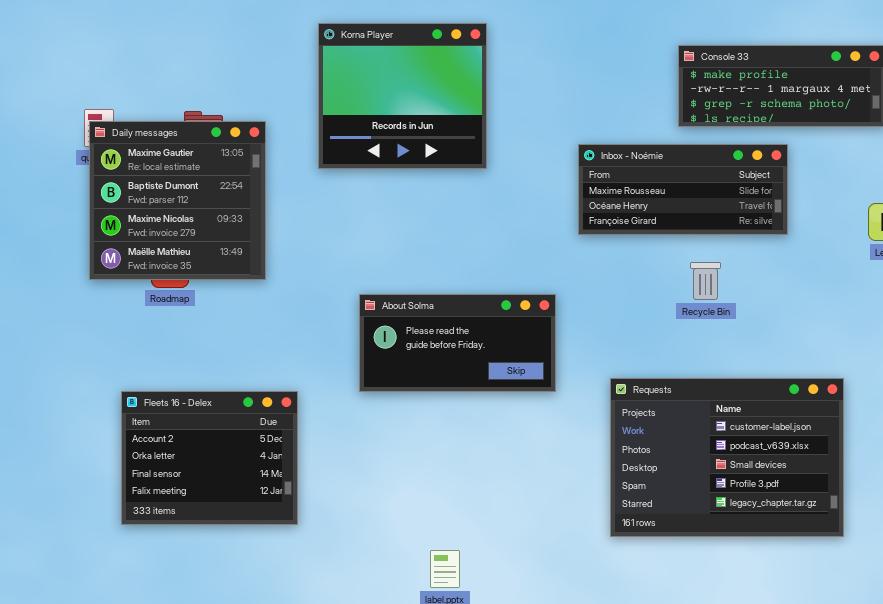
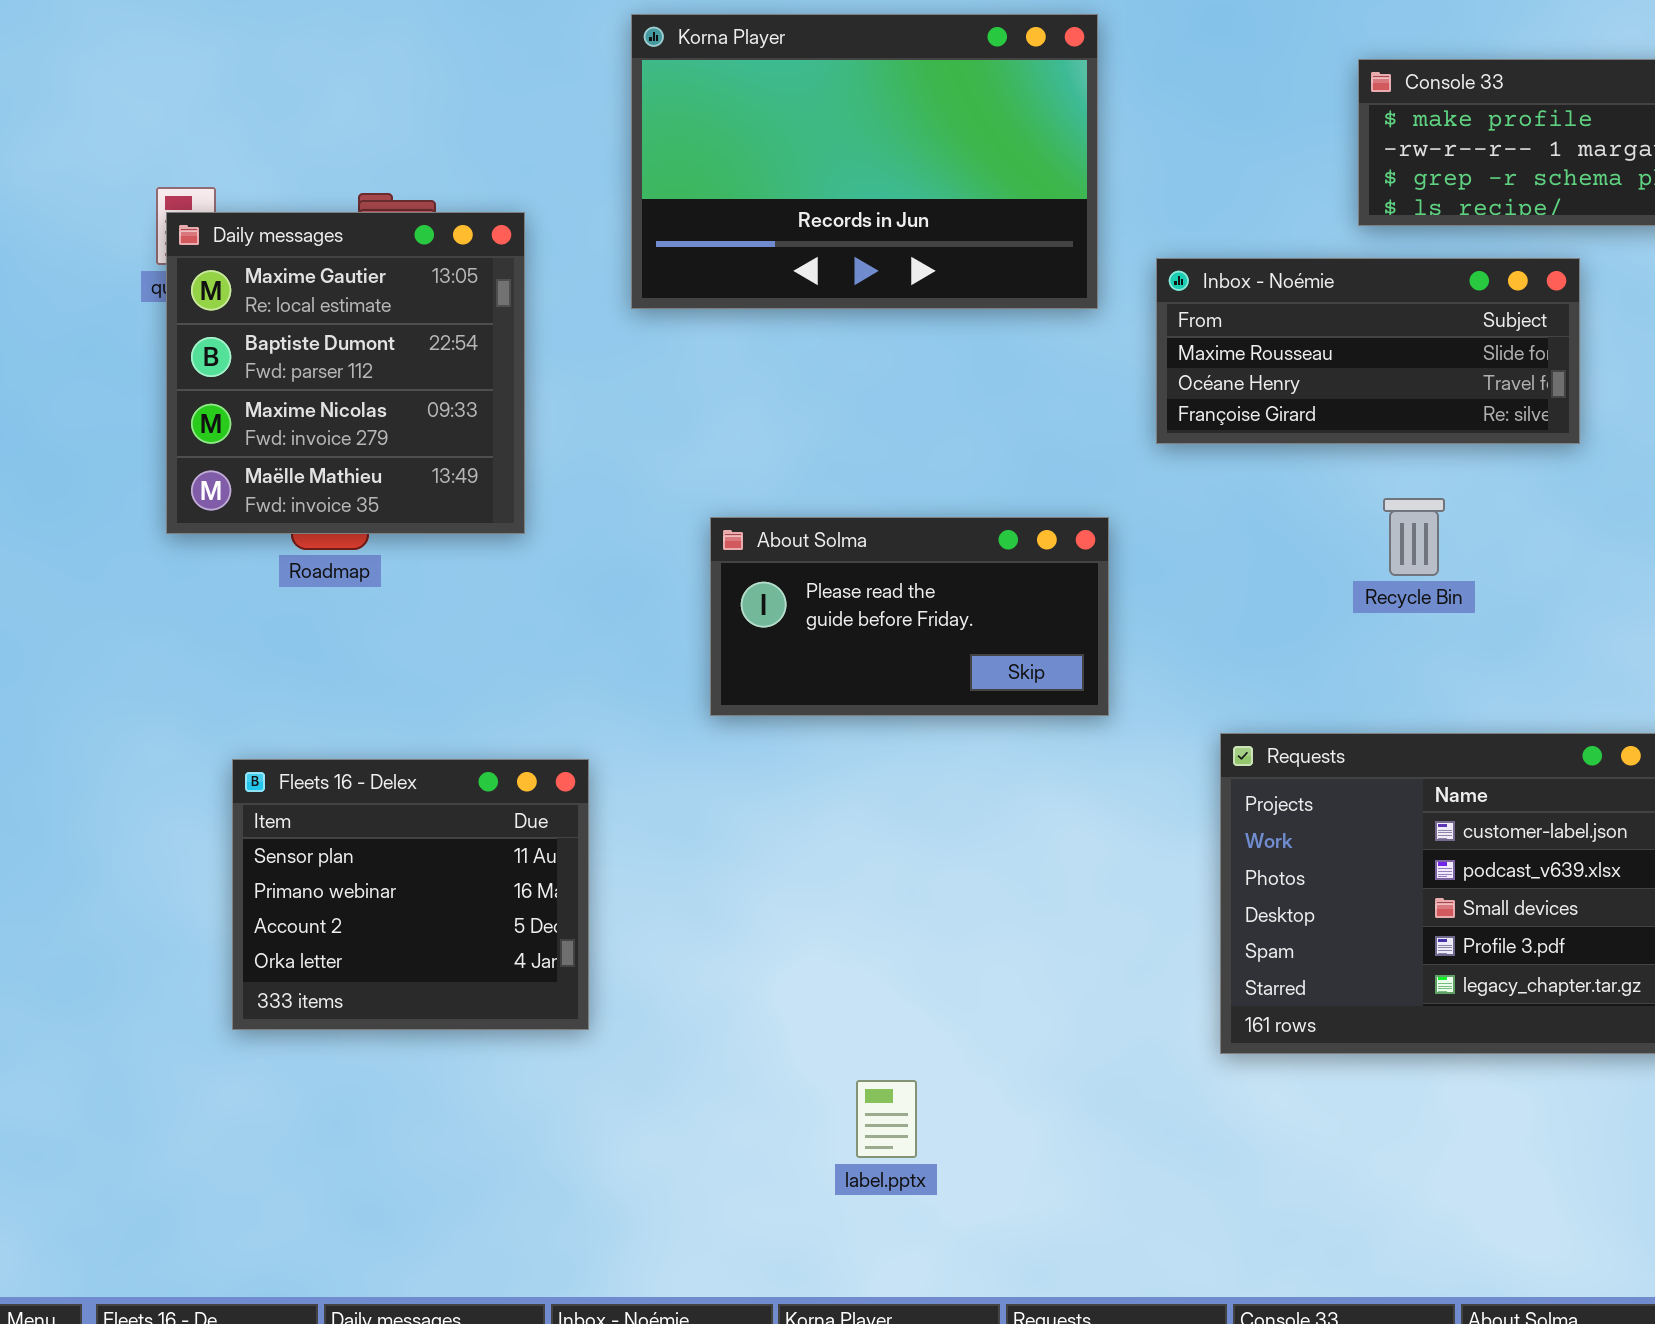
Korna Player: [318,23,487,169] -> [631,14,1098,309], resized
About Solma: [359,294,556,392] -> [710,517,1109,716], moved
Fleets 16 - Delex: [121,391,298,525] -> [232,759,589,1030], scrolled up 2 rows

